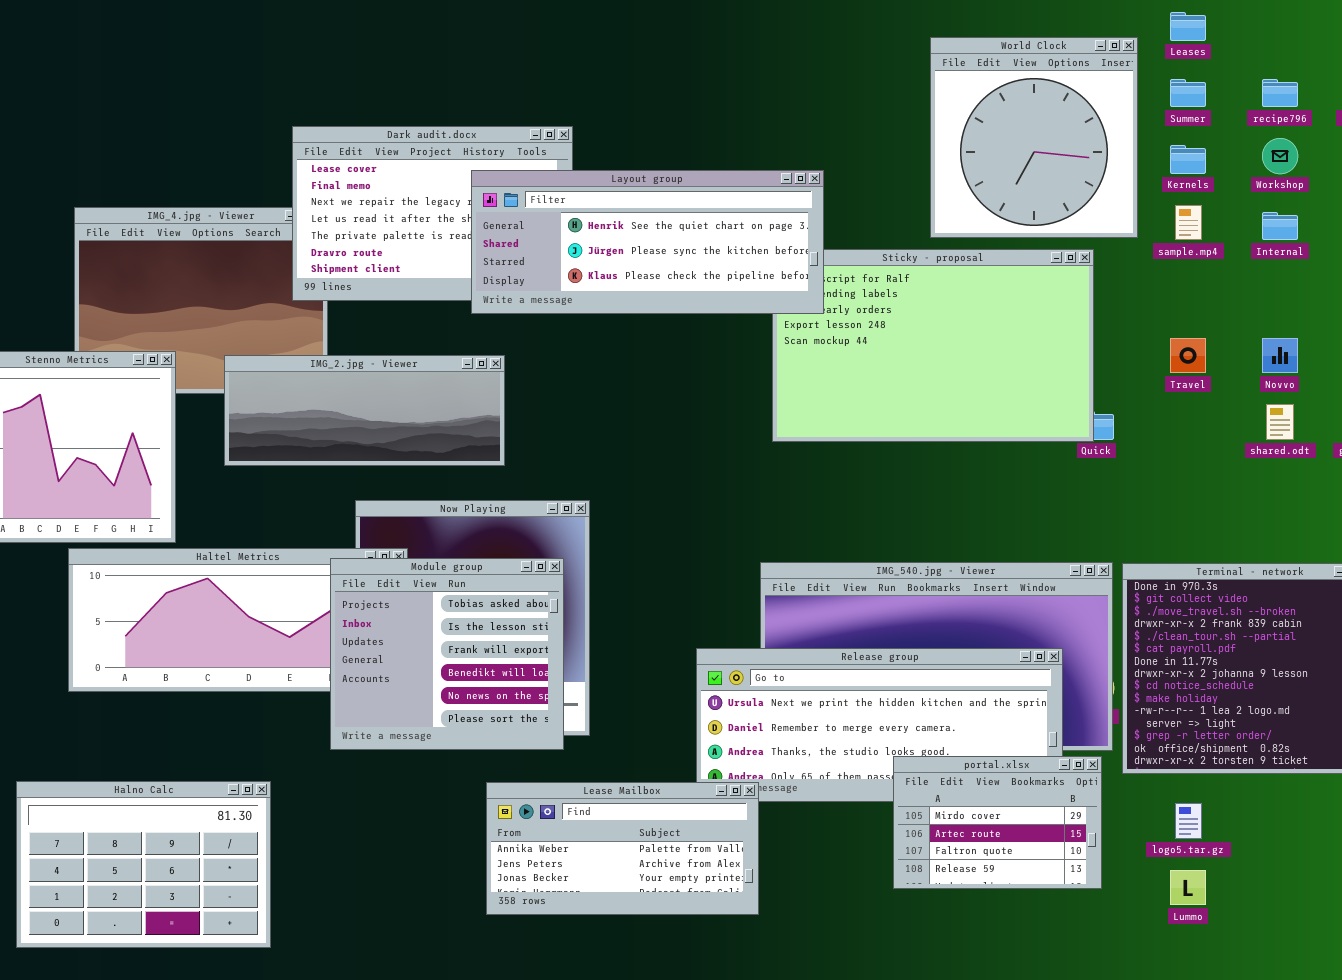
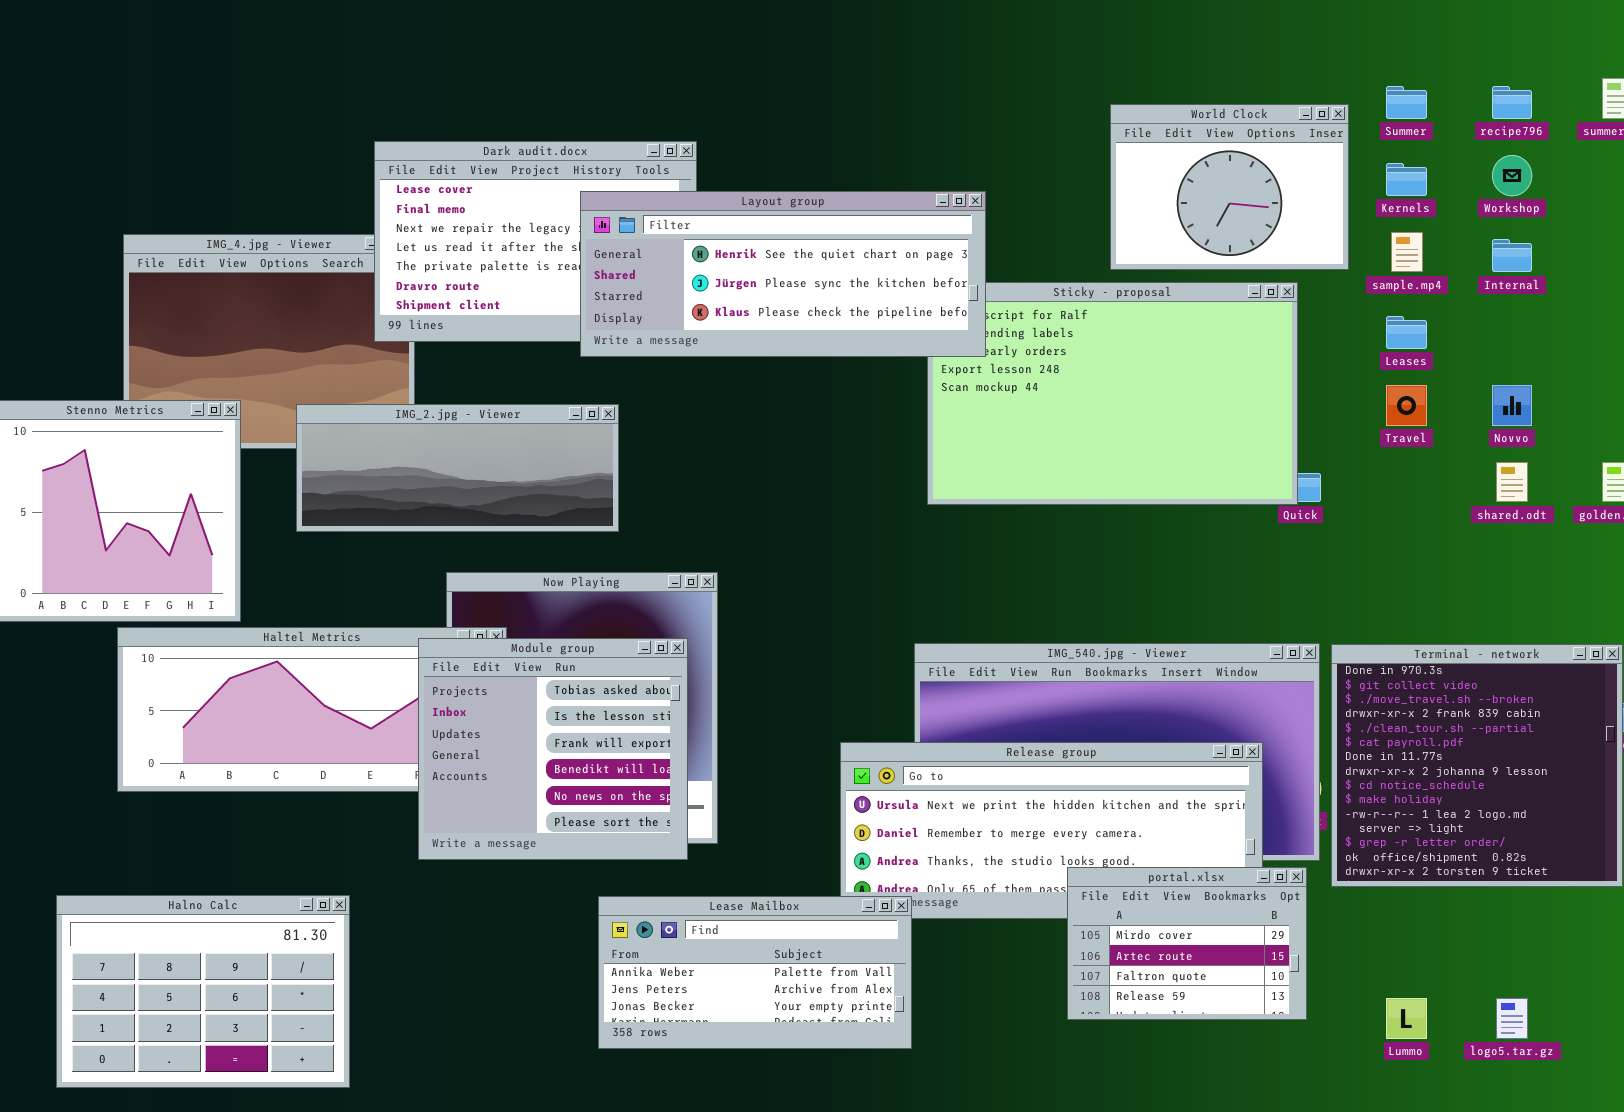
Leases: [1170,12,1206,41] -> [1386,316,1427,349], moved
World Clock: [930,37,1138,238] -> [1110,104,1349,270], resized
logo5.tar.gz: [1175,803,1202,839] -> [1496,998,1528,1039], moved

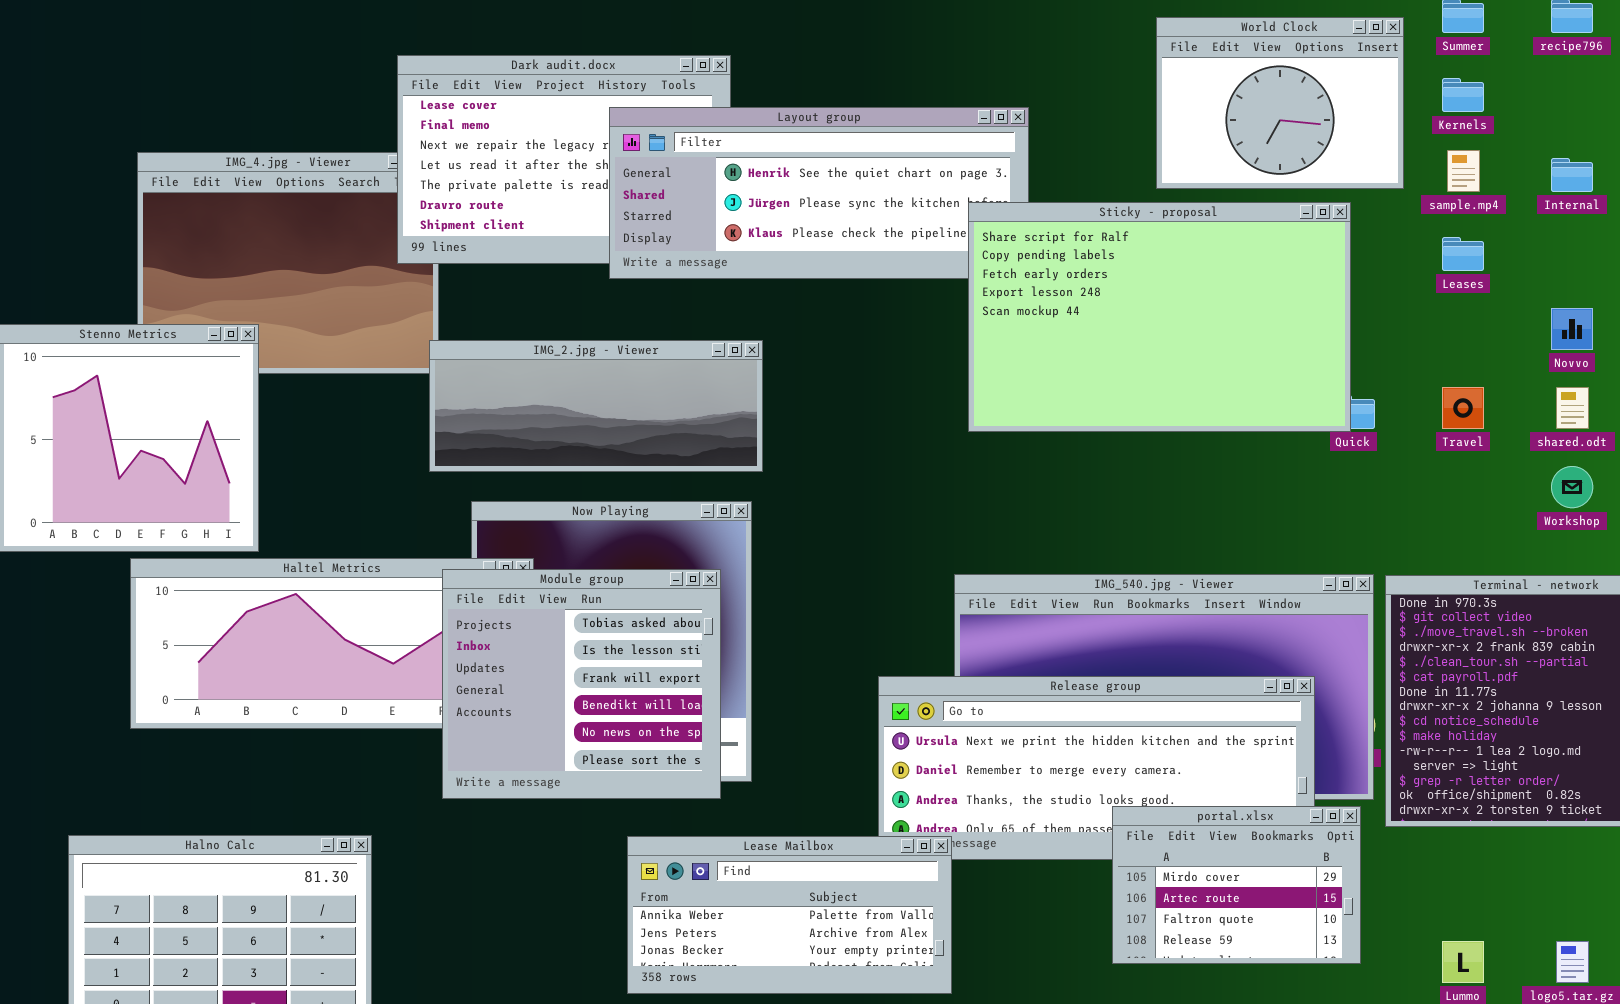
Workshop: [1492,155,1532,196] -> [1551,466,1593,508], moved
Sticky - proposal: [927,282,1298,505] -> [968,202,1351,432], raised
Travel: [1386,385,1427,426] -> [1442,387,1484,429], moved
IMG_2.jpg - Viewer: [296,404,619,532] -> [429,340,763,472], moved

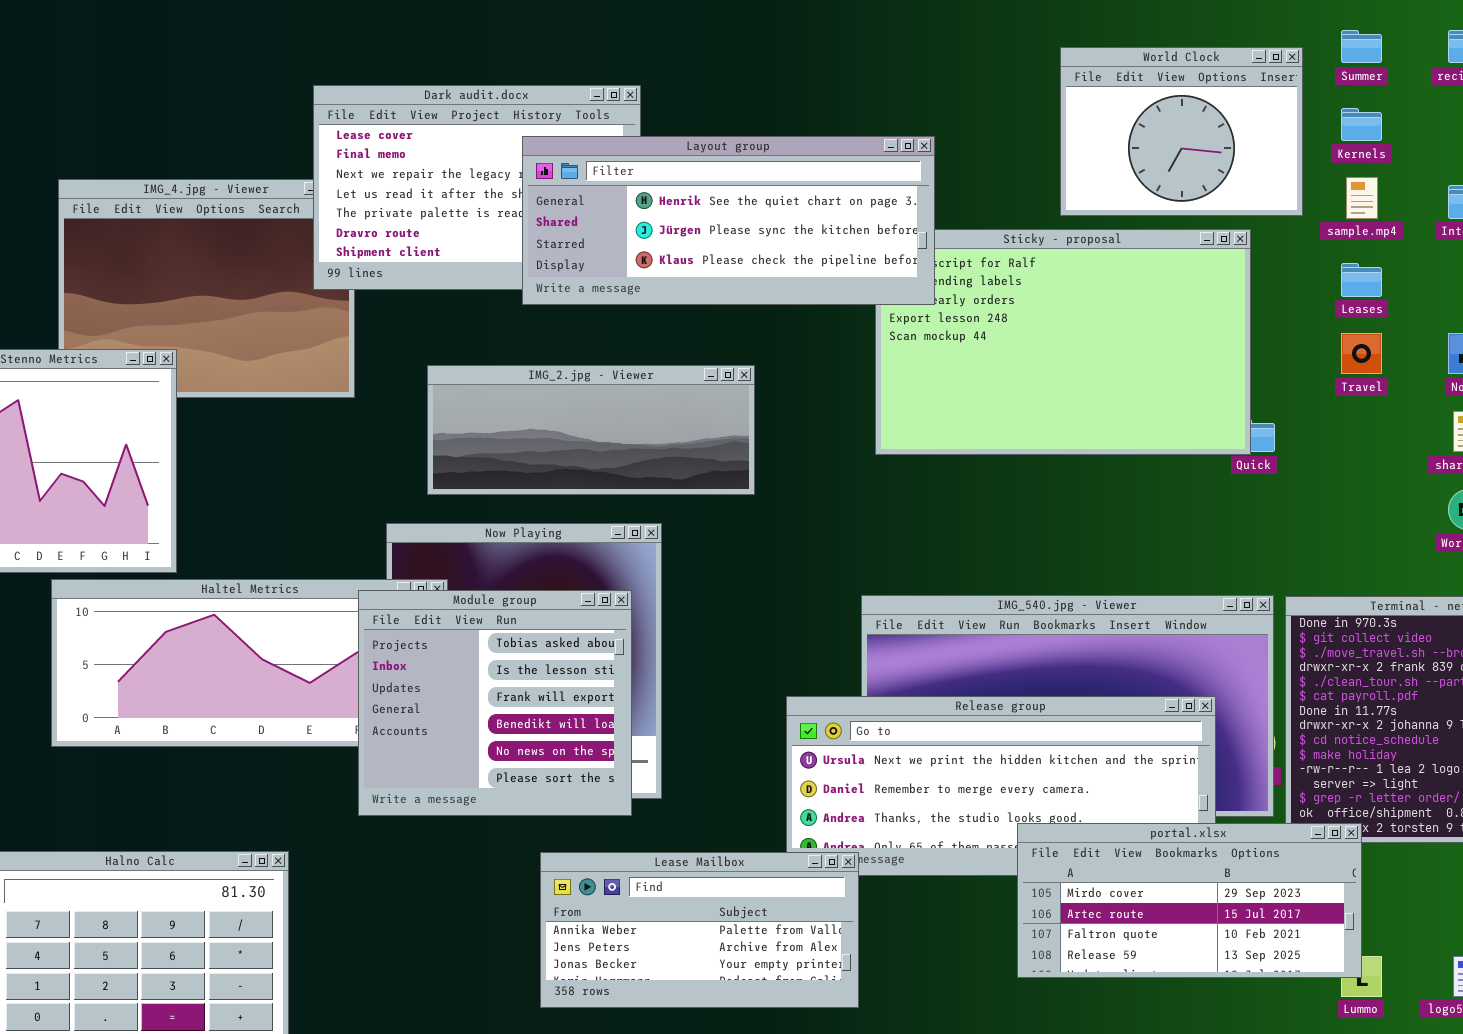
Layout group: [609,107,1029,279] -> [522,136,935,305], raised
IMG_2.jpg - Viewer: [429,340,763,472] -> [427,365,755,495], moved
Travel: [1442,387,1484,429] -> [1341,333,1382,374], moved
portal.xlsx: [1112,806,1361,964] -> [1017,823,1362,978], resized

